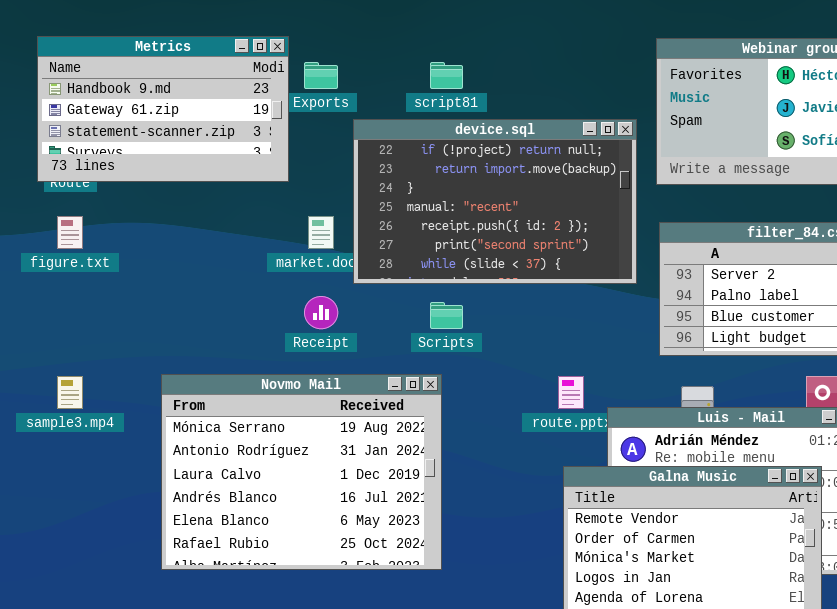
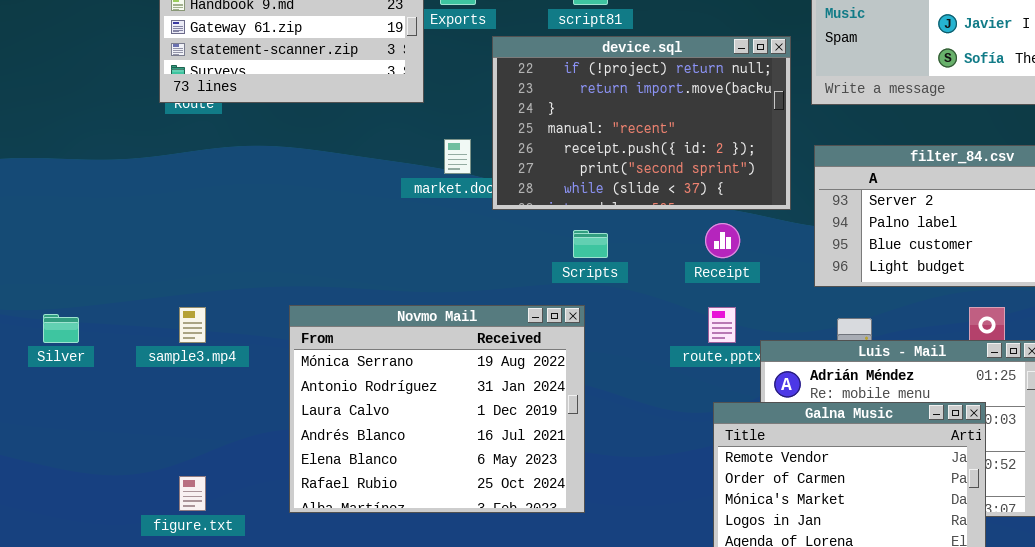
figure.txt: [57,216,83,249] -> [179,476,206,511], moved
Receipt: [304,296,338,329] -> [705,223,740,258], moved

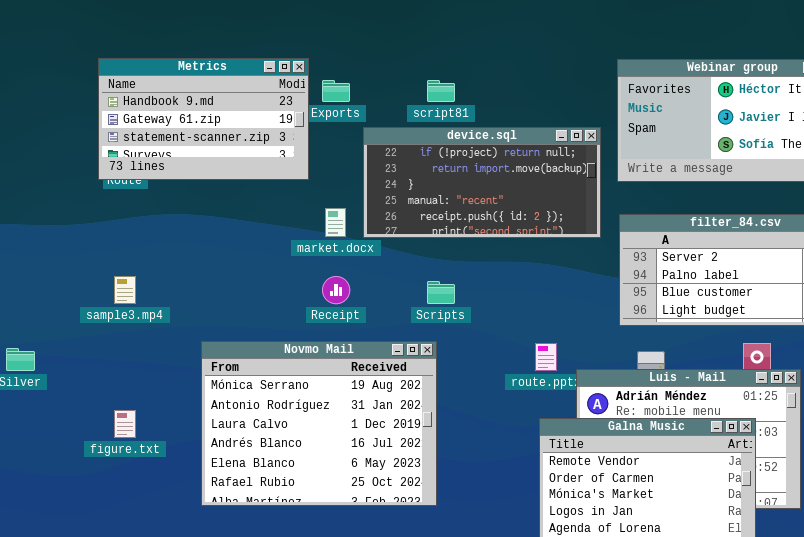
device.sql: [492,36,791,210] -> [363,127,601,238], resized
Receipt: [705,223,740,258] -> [322,276,350,304], moved
sample3.mp4: [179,307,206,343] -> [114,276,136,304], moved
figure.txt: [179,476,206,511] -> [114,410,136,438], moved

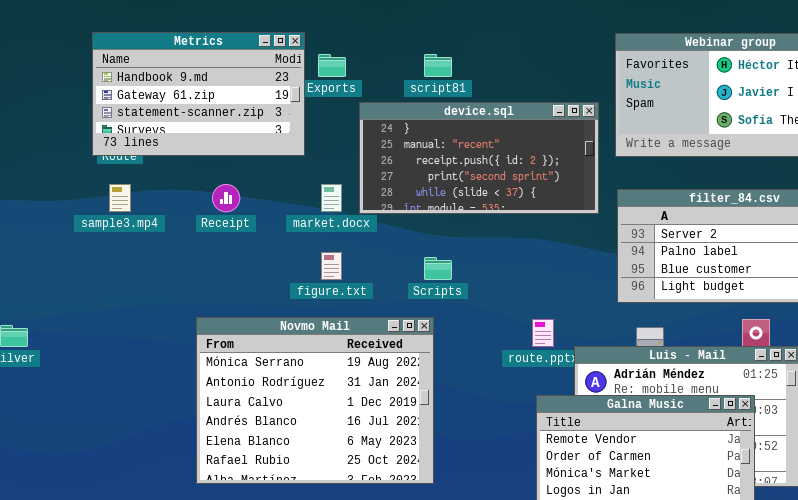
device.sql: [363,127,601,238] -> [359,102,599,214], scrolled down 2 rows
sample3.mp4: [114,276,136,304] -> [109,184,131,212], moved
Receipt: [322,276,350,304] -> [212,184,240,212], moved
figure.txt: [114,410,136,438] -> [321,252,342,280], moved

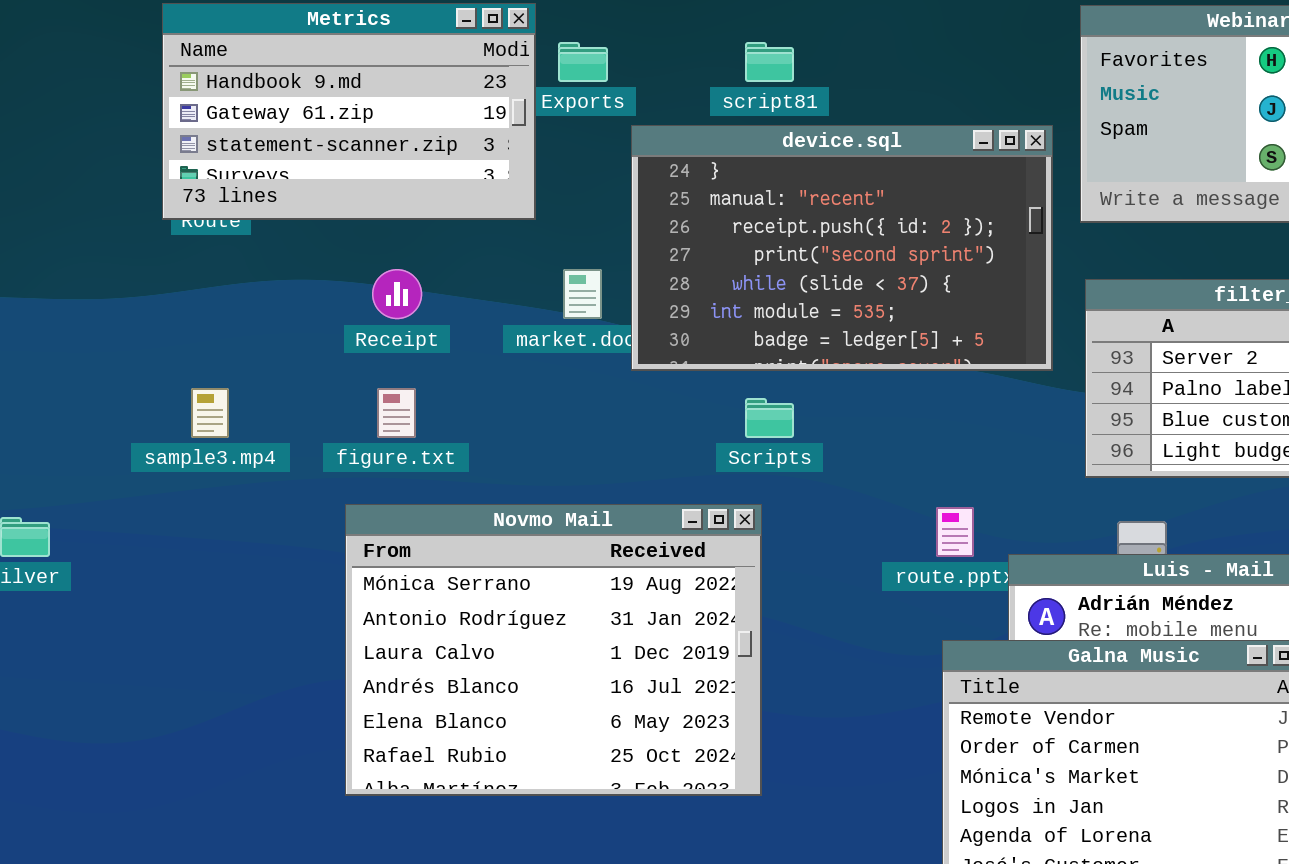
device.sql: [359,102,599,214] -> [631,125,1053,371], resized
sample3.mp4: [109,184,131,212] -> [191,388,229,438], moved
figure.txt: [321,252,342,280] -> [377,388,416,438], moved

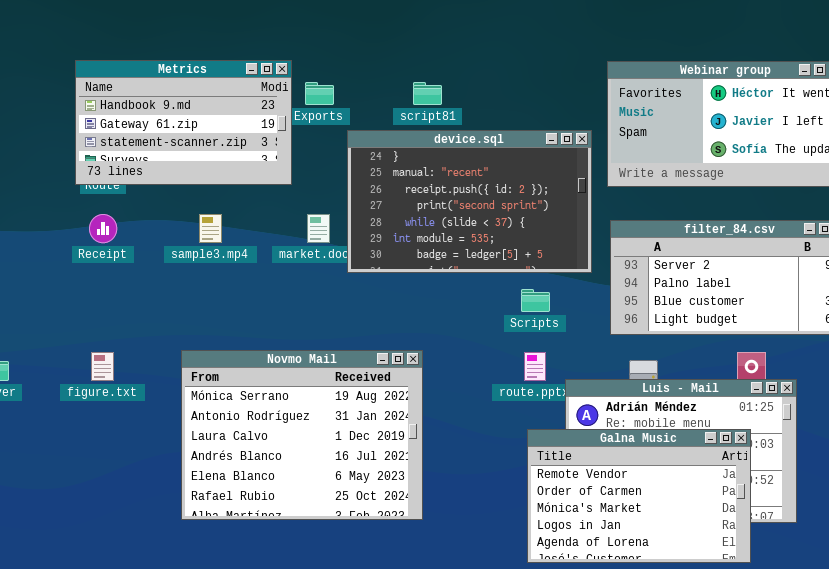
Receipt: [372,269,422,319] -> [89,214,117,243], moved
sample3.mp4: [191,388,229,438] -> [199,214,222,243], moved
figure.txt: [377,388,416,438] -> [91,352,114,381], moved
Scripts: [745,398,794,438] -> [521,289,550,312], moved

